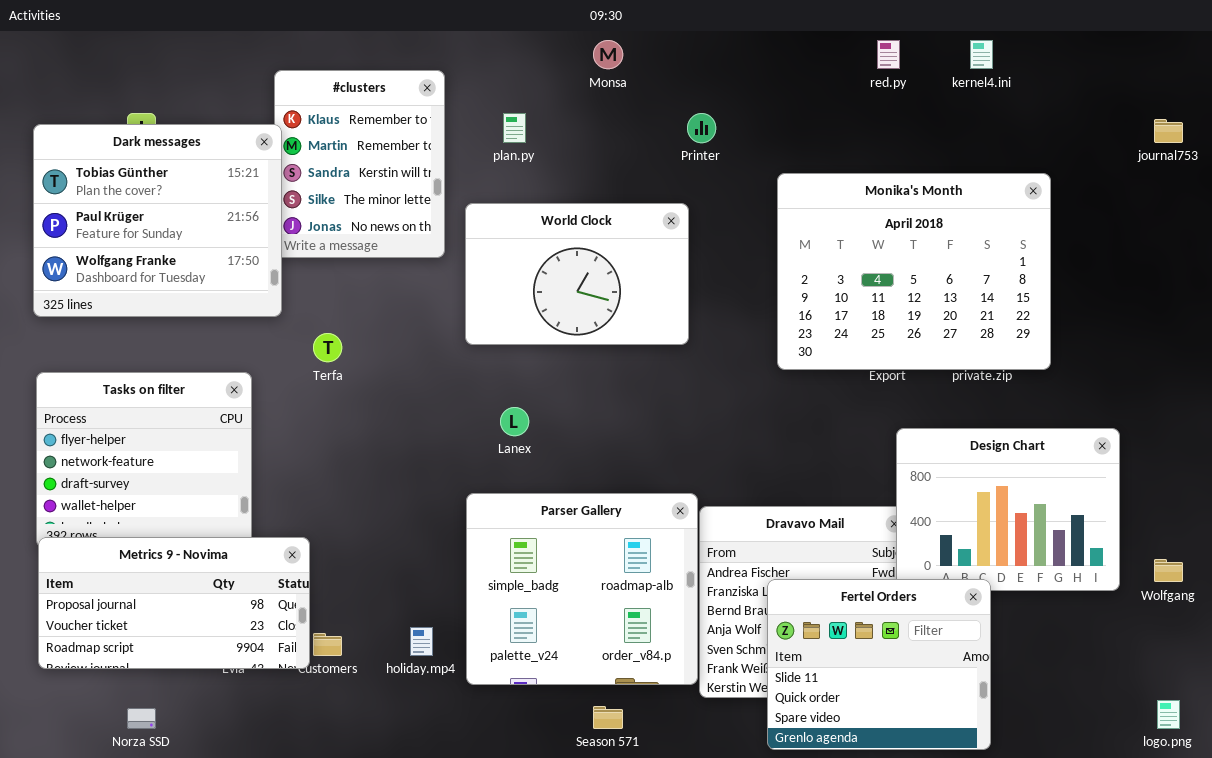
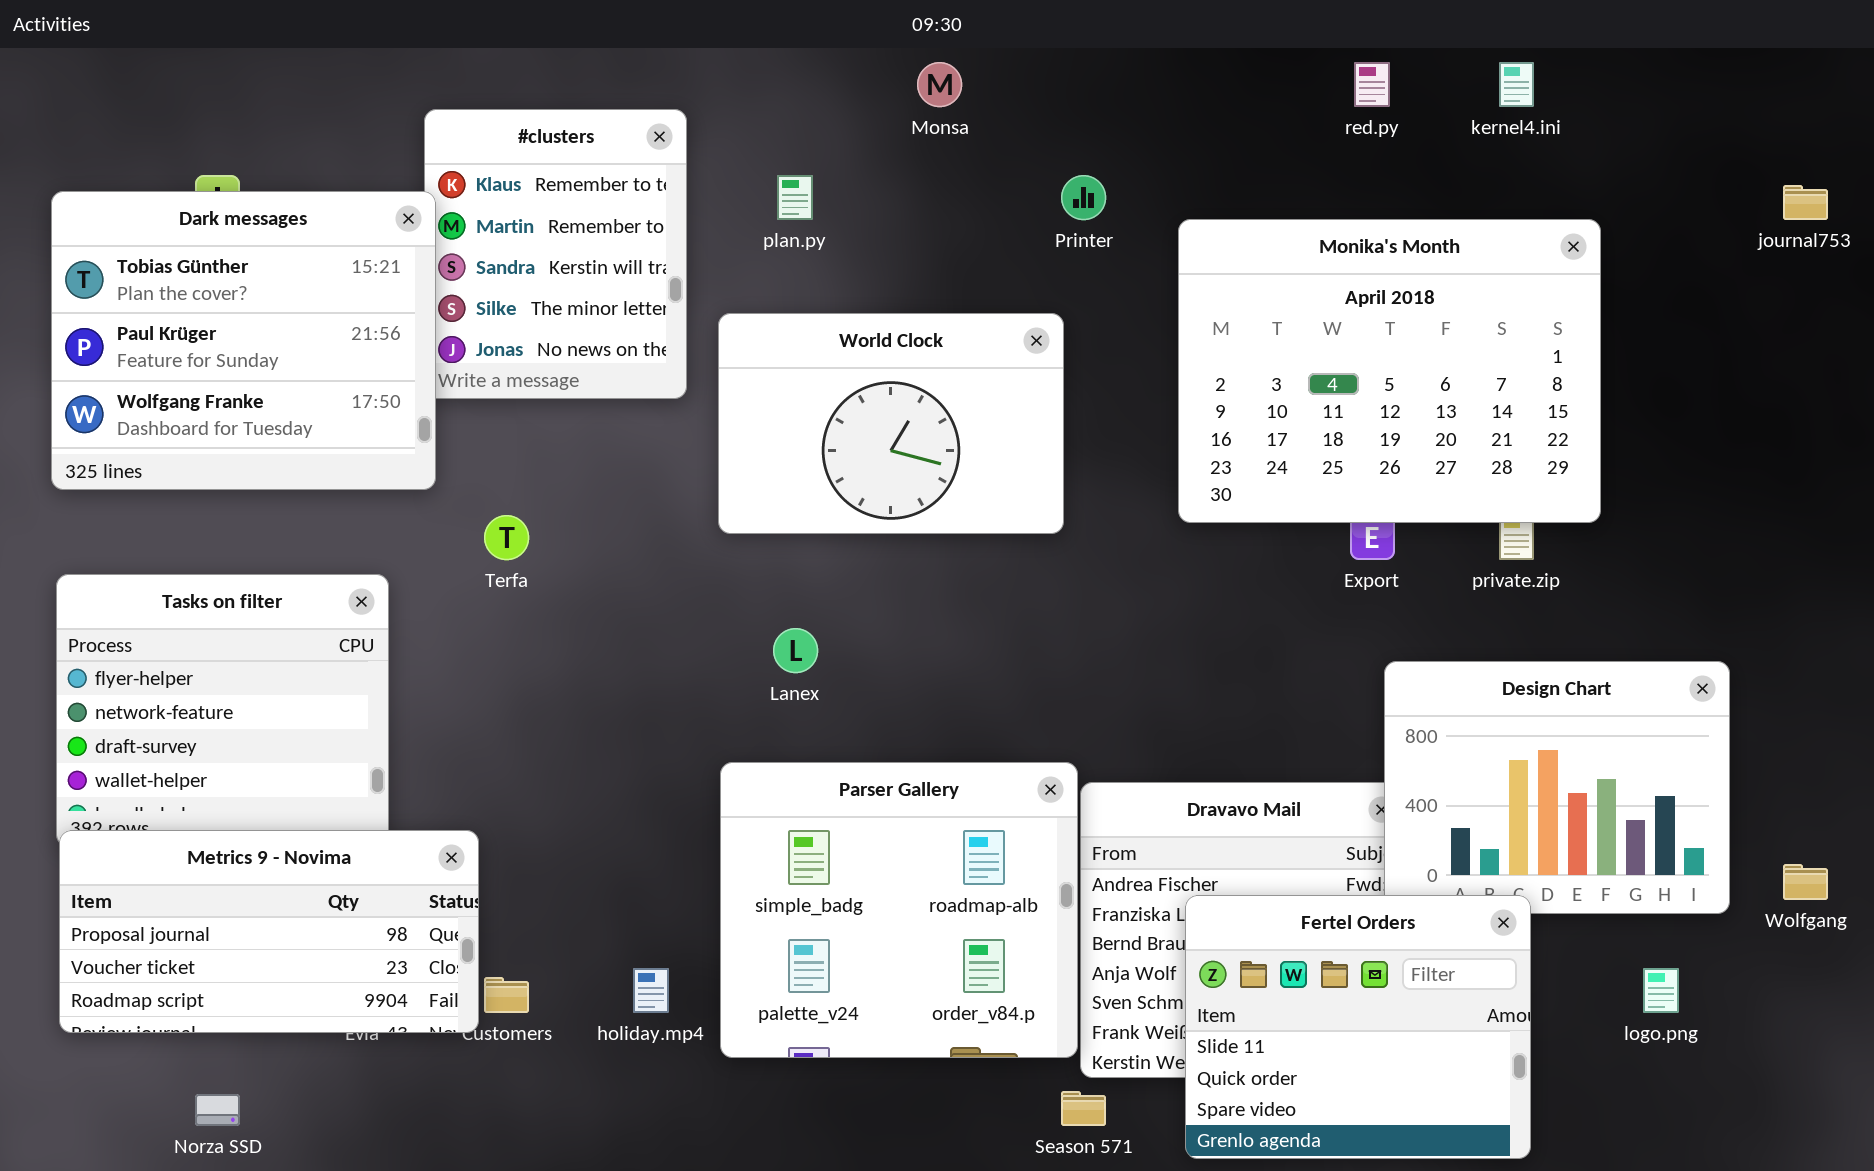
Monika's Month: [777,173,1051,370] -> [1178,219,1601,523], moved
logo.png: [1157,700,1180,729] -> [1643,968,1679,1013], moved
Season 571: [593,706,623,729] -> [1061,1091,1106,1126], moved

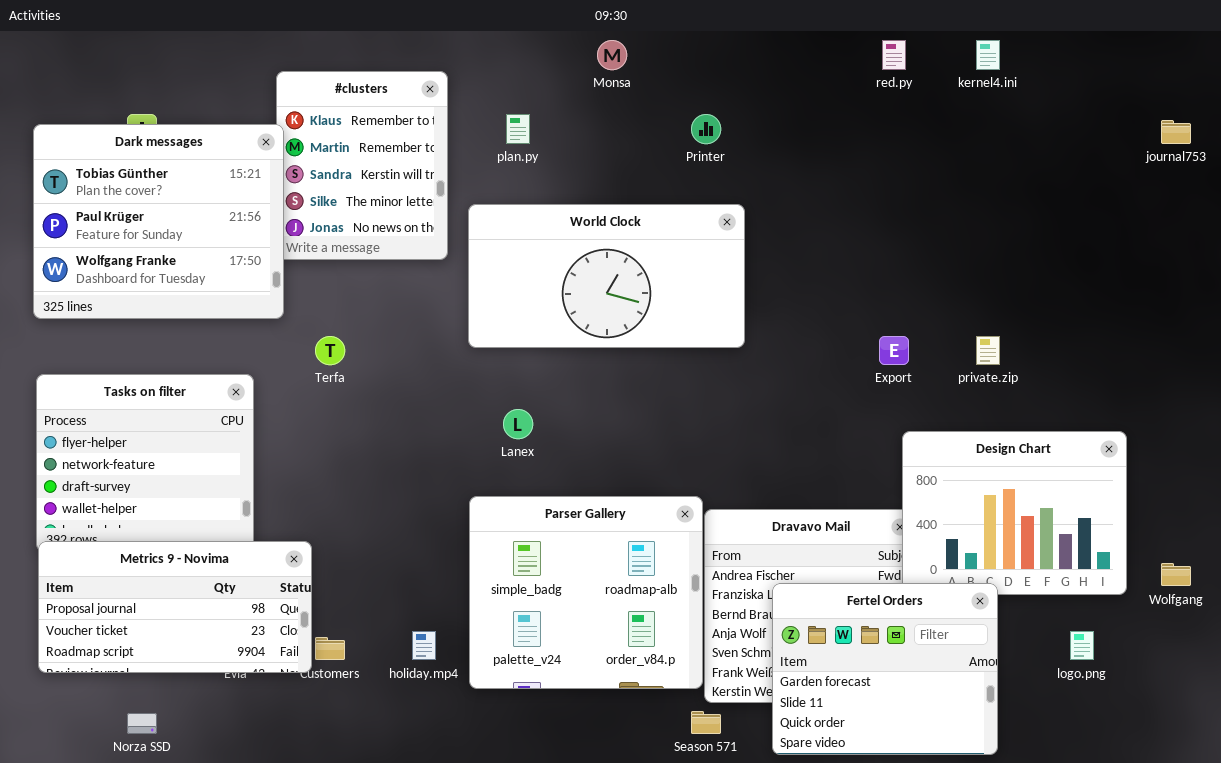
Monika's Month: [1178,219,1601,523] -> none, closed
World Clock: [718,313,1064,534] -> [468,204,745,348], resized
Fertel Orders: [1185,895,1531,1159] -> [772,583,998,755], scrolled up 1 row

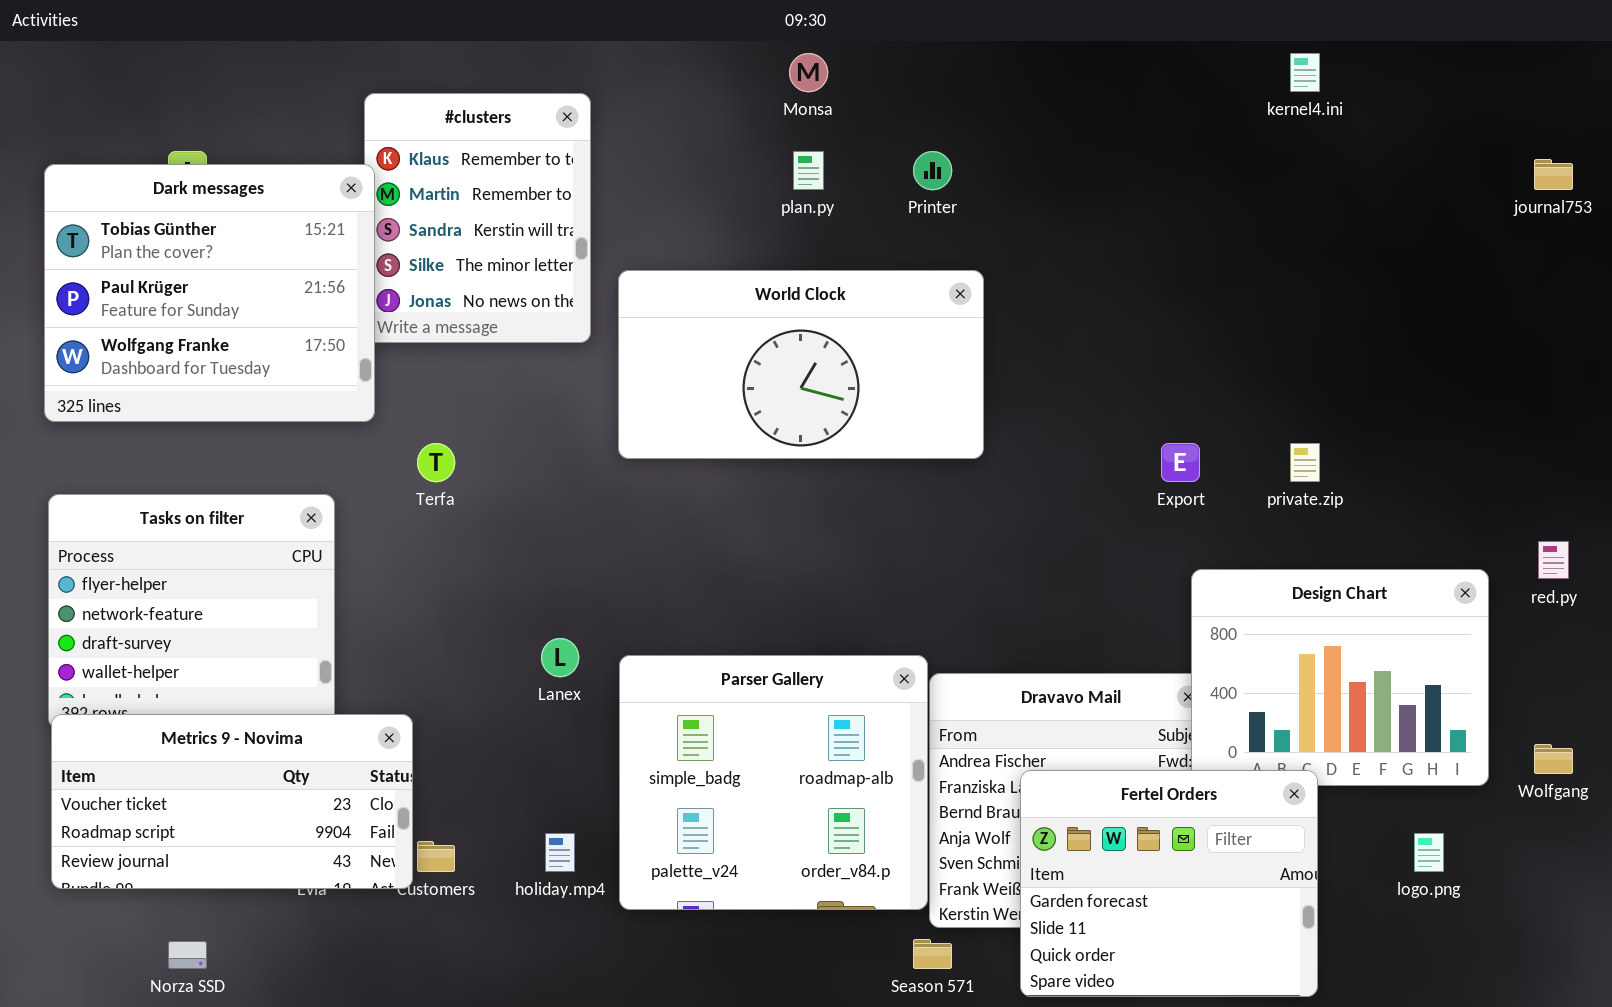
red.py: [882,40,906,70] -> [1538,541,1569,579], moved
plan.py: [506,114,530,144] -> [793,151,824,190], moved
Lanex: [503,409,533,439] -> [541,638,579,677], moved
Metrics 9 - Novima: [38,541,312,673] -> [51,714,413,889], scrolled down 1 row

